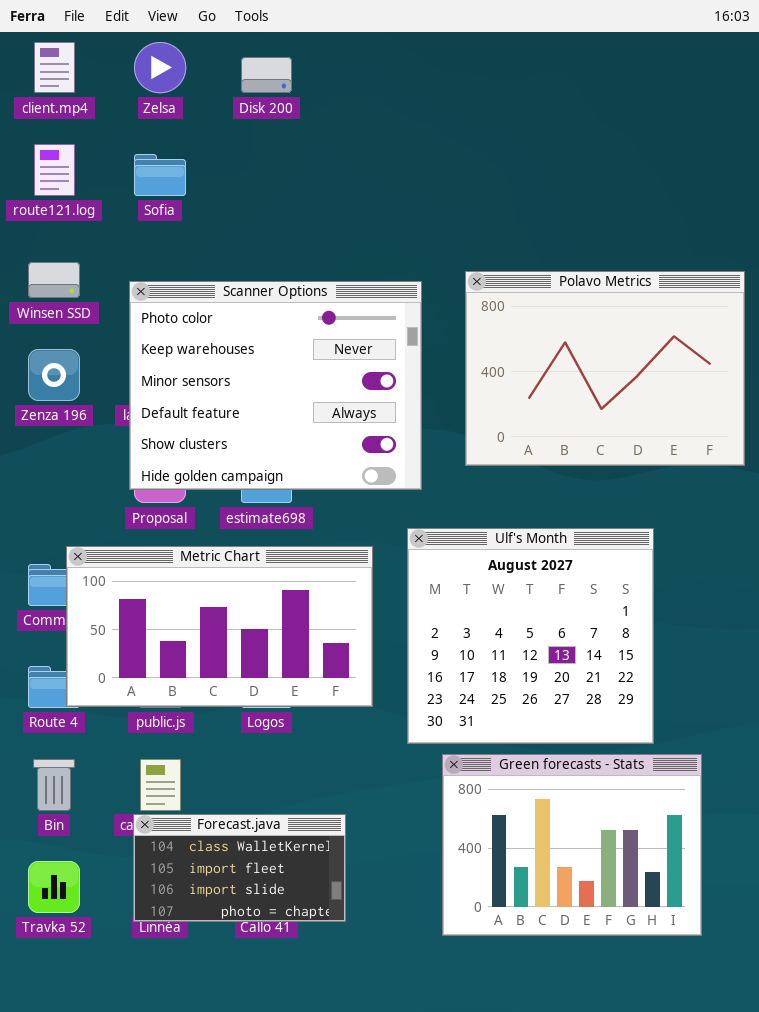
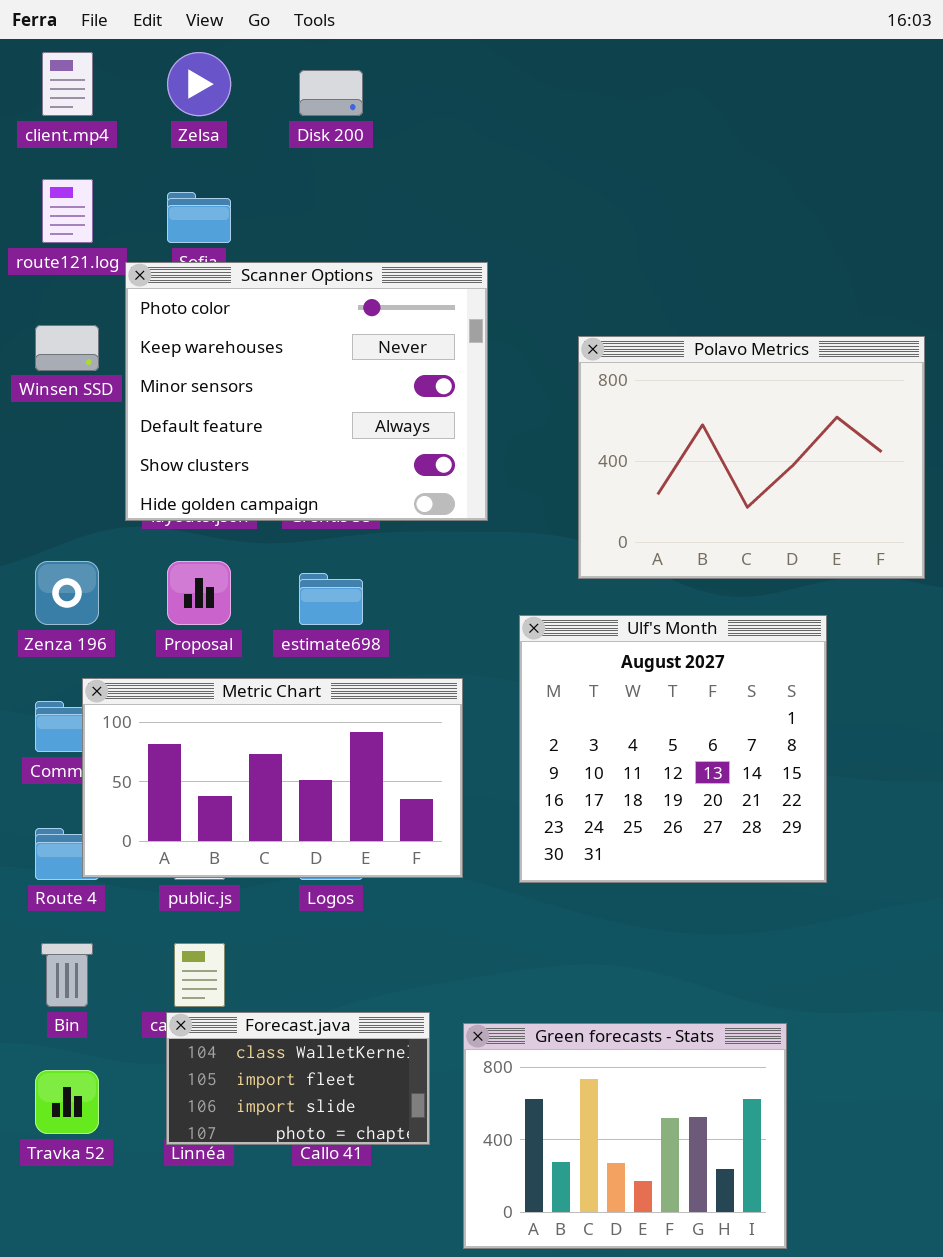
Scanner Options: [129,281,422,490] -> [125,262,488,521], moved
Zenza 196: [28,349,80,401] -> [35,561,99,625], moved
Ulf's Month: [407,528,654,744] -> [519,615,827,883], moved
Green forecasts - Stats: [442,754,702,936] -> [463,1023,787,1249], moved

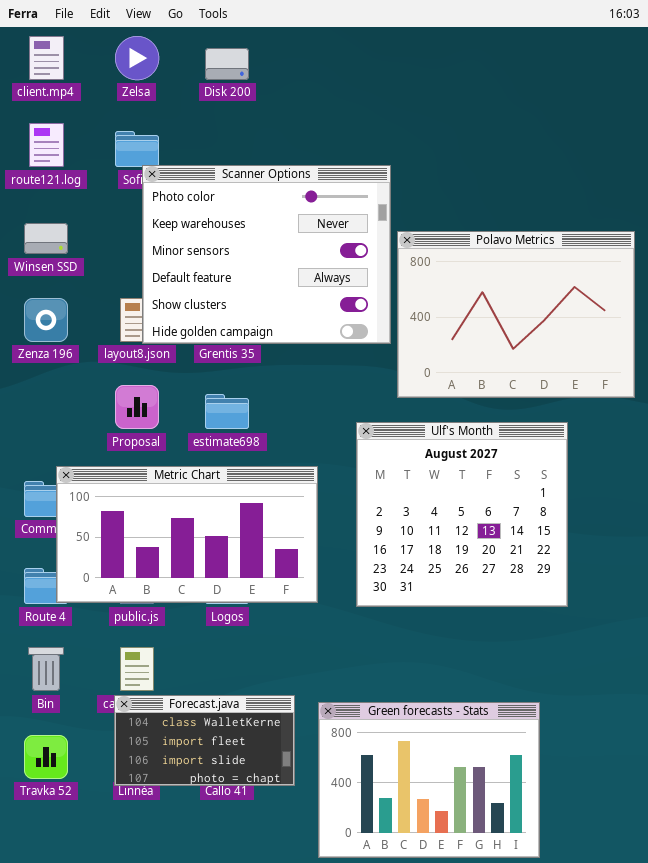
Scanner Options: [125,262,488,521] -> [142,165,391,344], moved
Zenza 196: [35,561,99,625] -> [24,298,68,342], moved

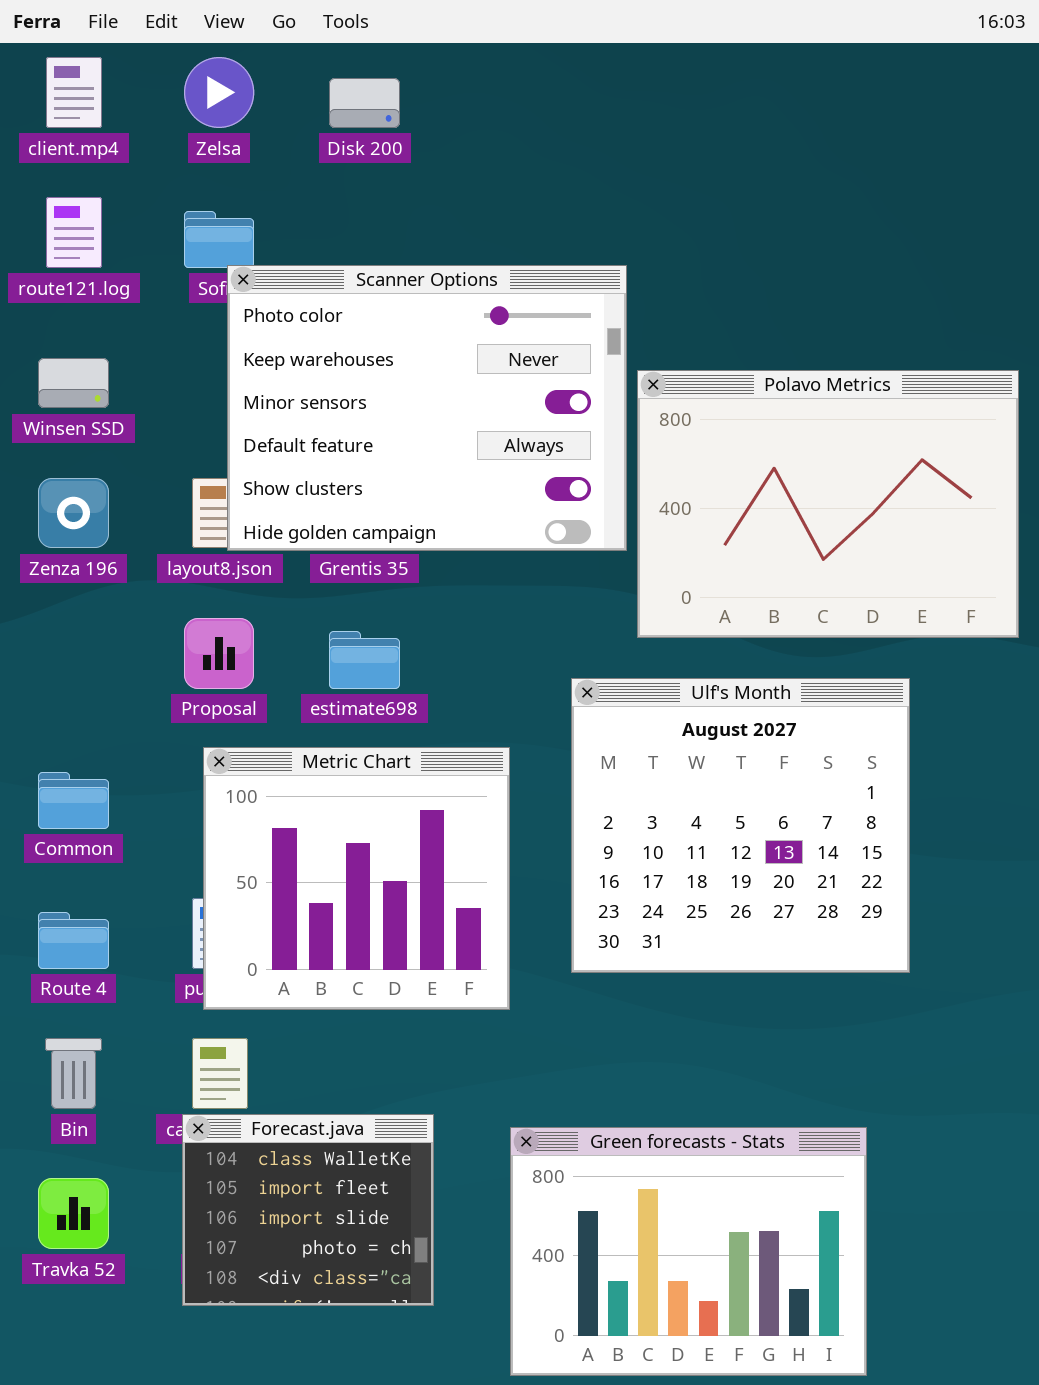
Metric Chart: [56,466,318,603] -> [203,747,510,1010], resized
Forecast.java: [114,695,295,786] -> [182,1114,434,1306], resized

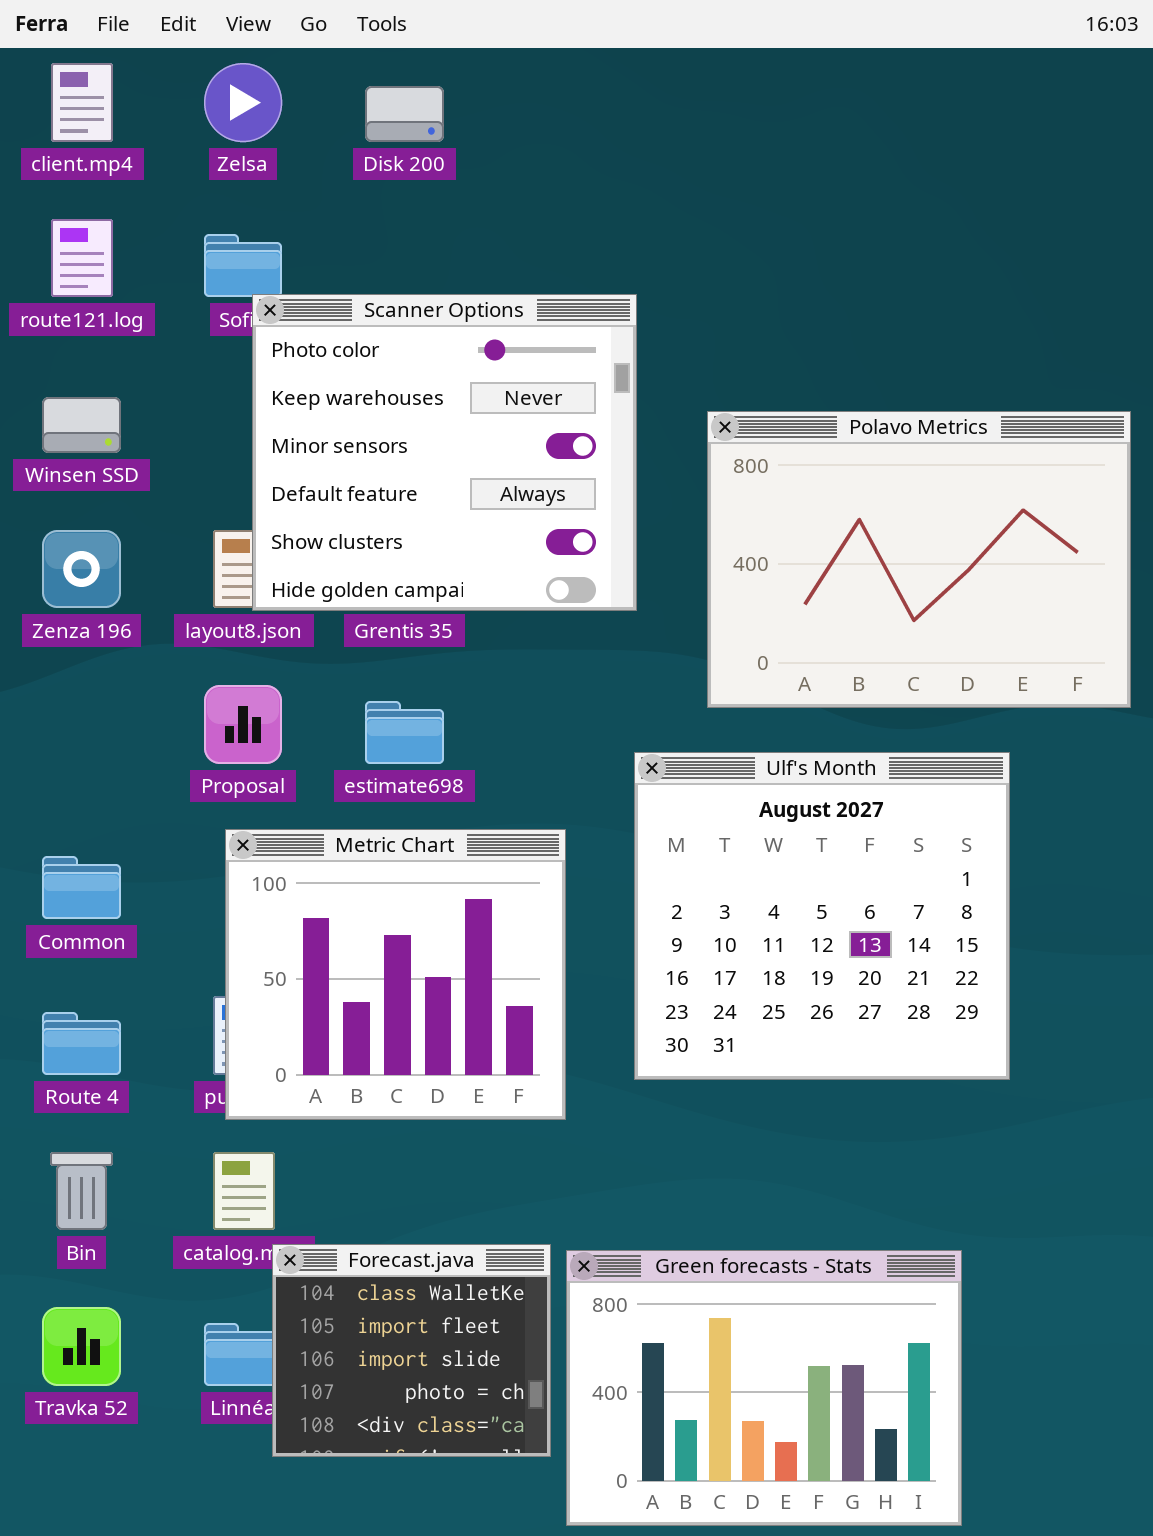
Scanner Options: [227,265,627,551] -> [252,294,637,611], resized
Forecast.java: [182,1114,434,1306] -> [272,1244,551,1457], moved

